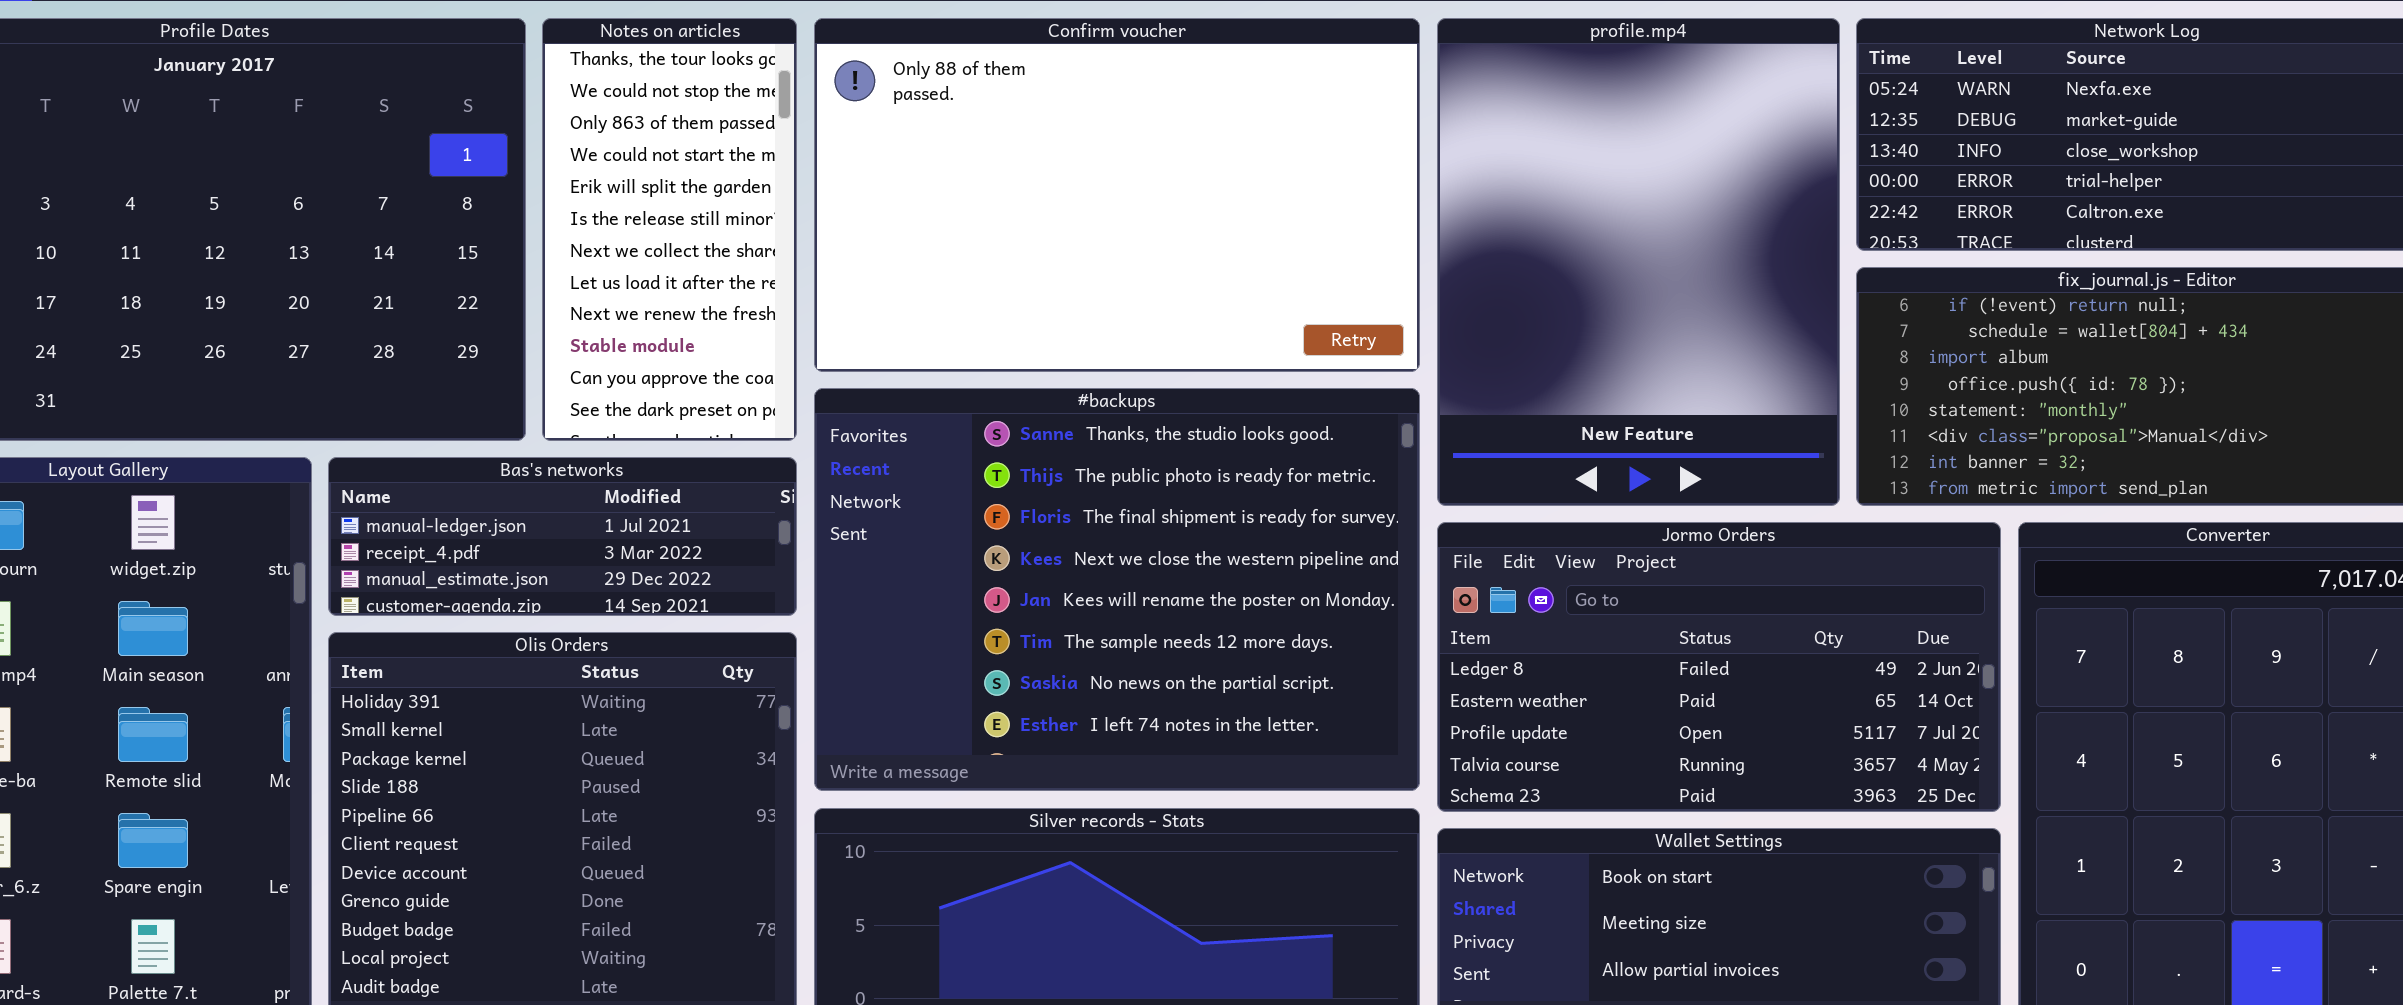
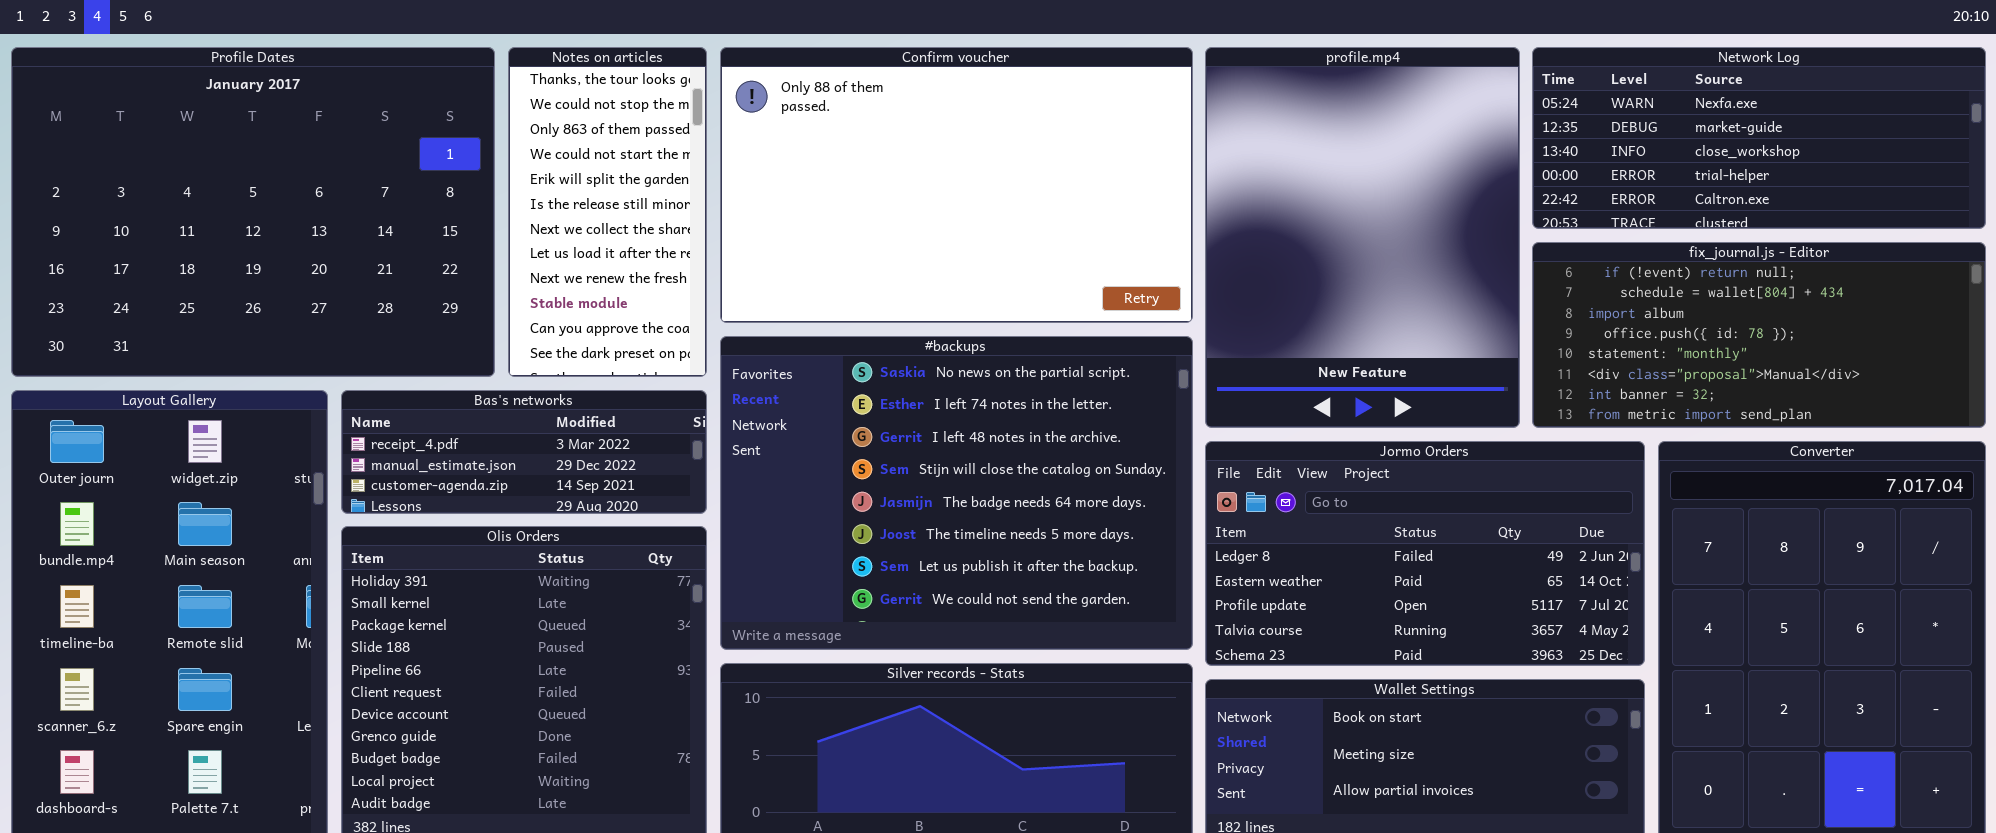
#backups: [814,388,1420,791] -> [720,336,1193,650], scrolled down 6 rows
Bas's networks: [328,457,797,616] -> [341,390,707,514], scrolled down 1 row

